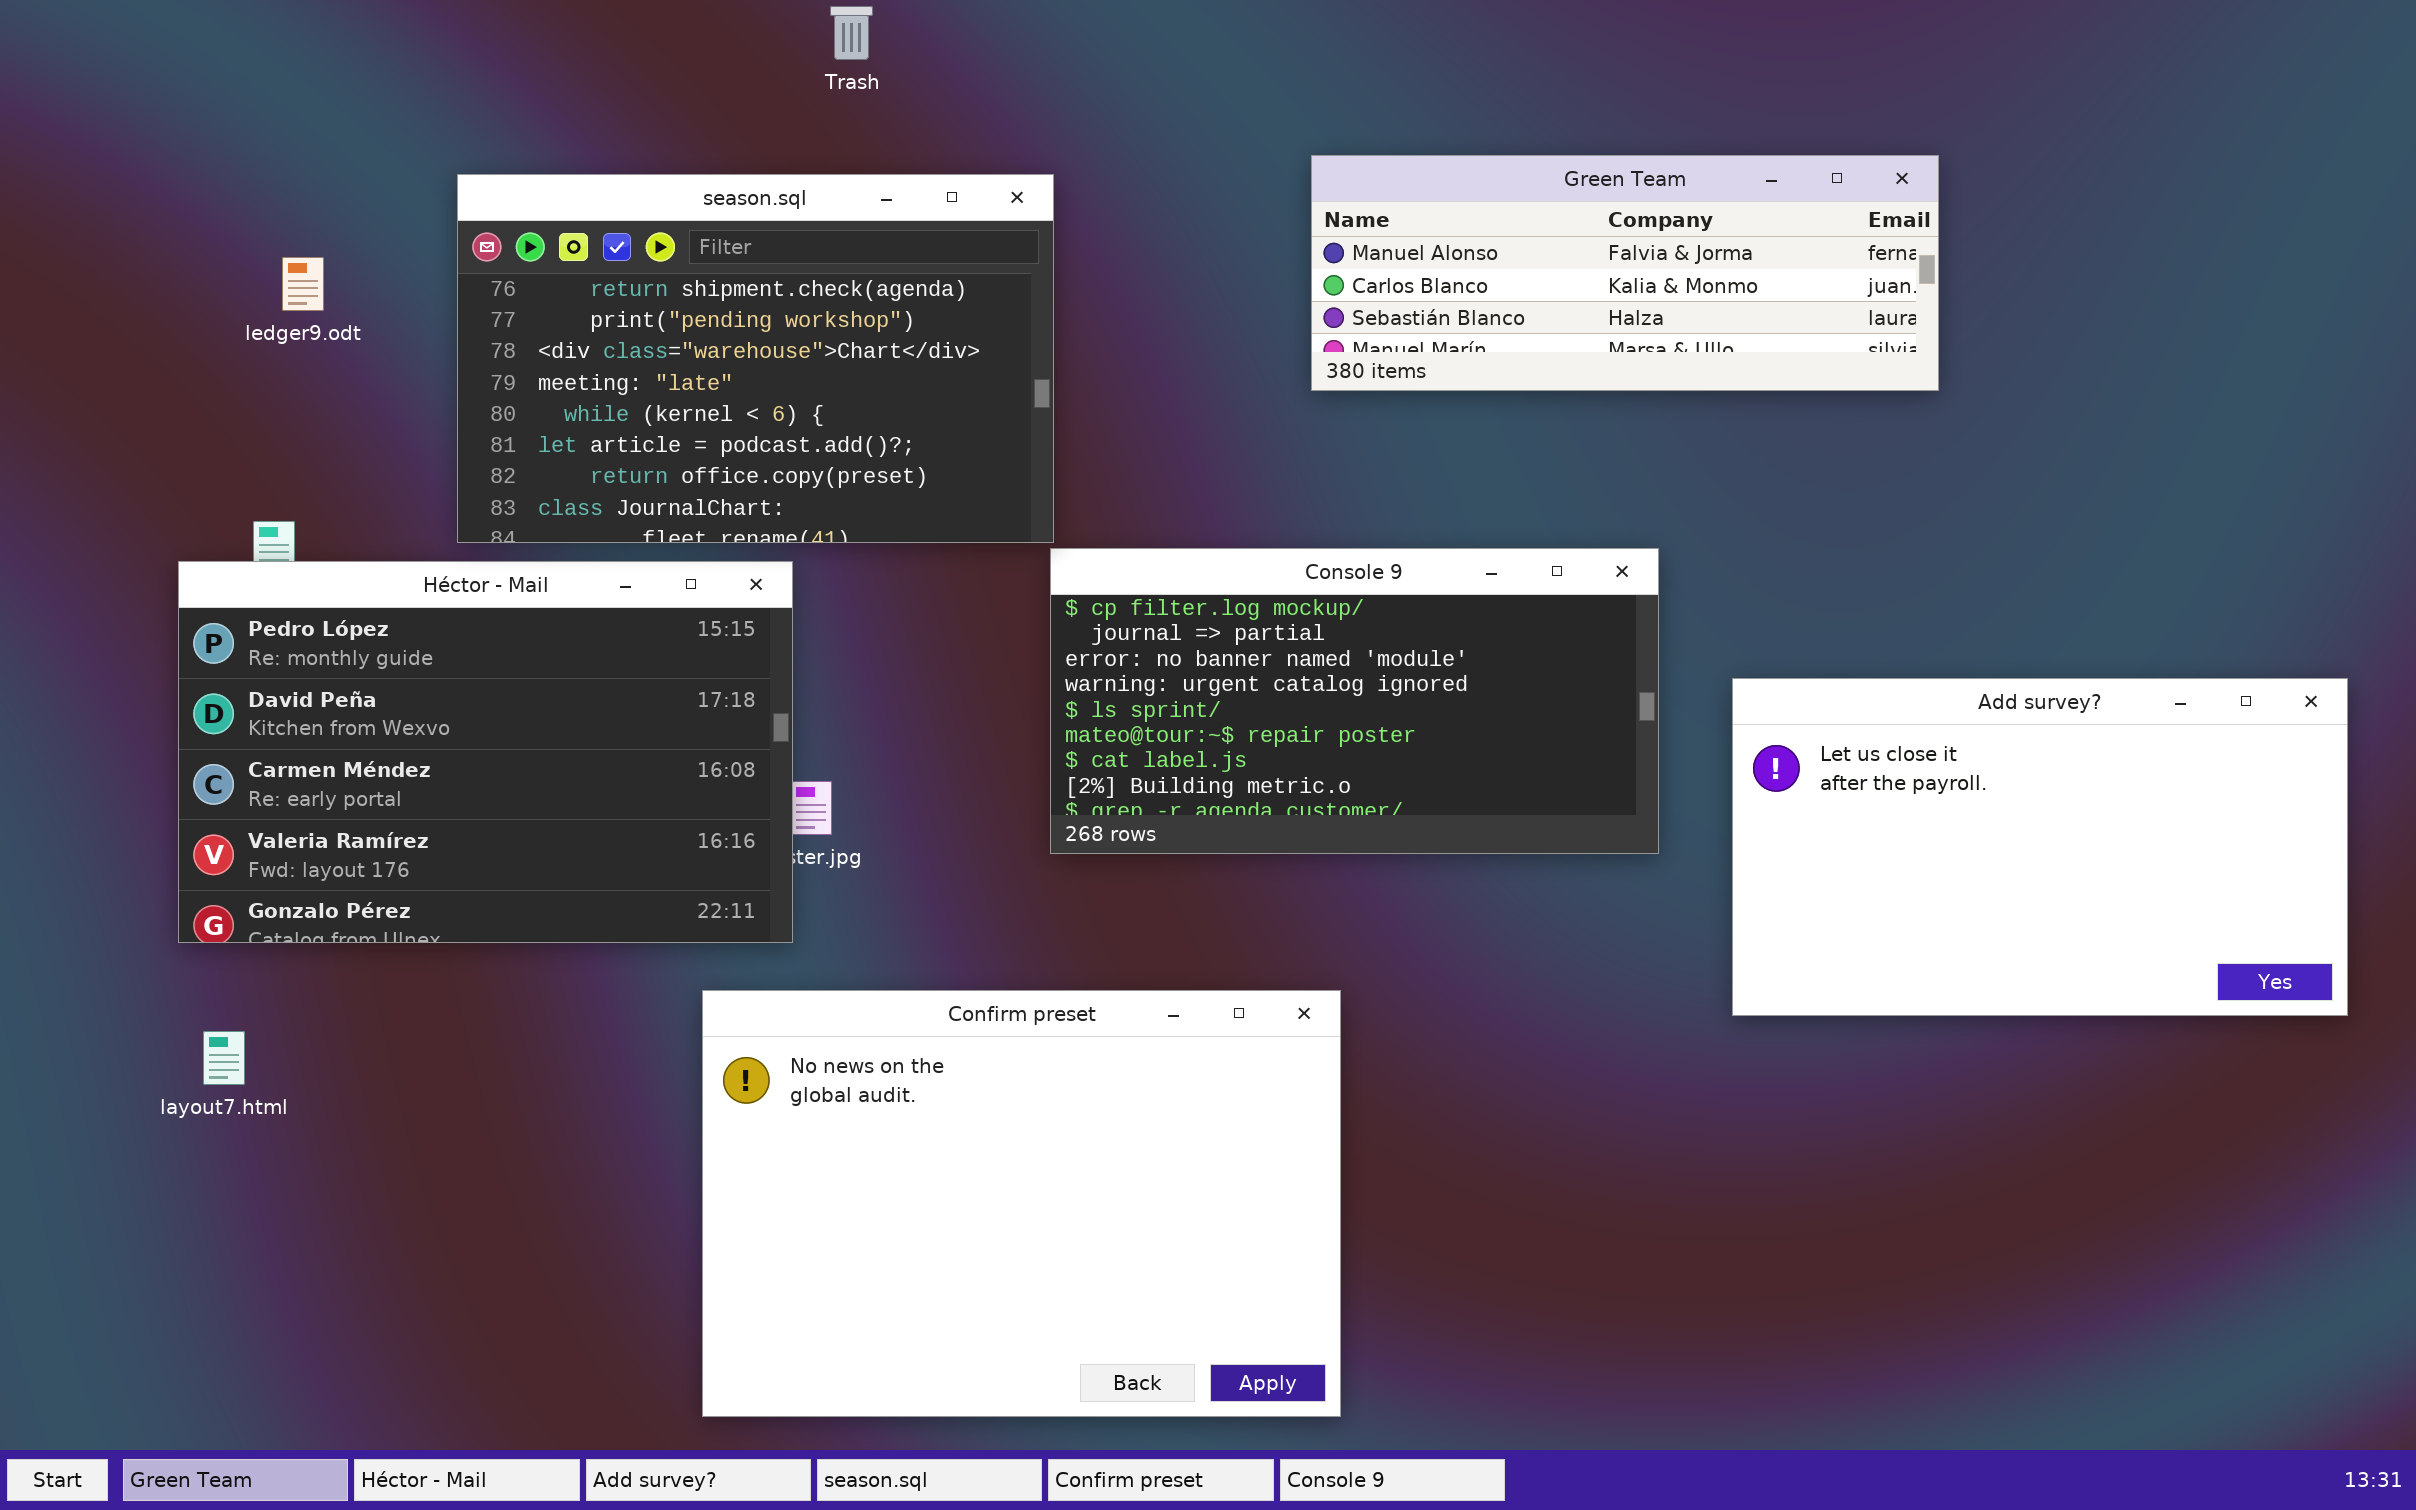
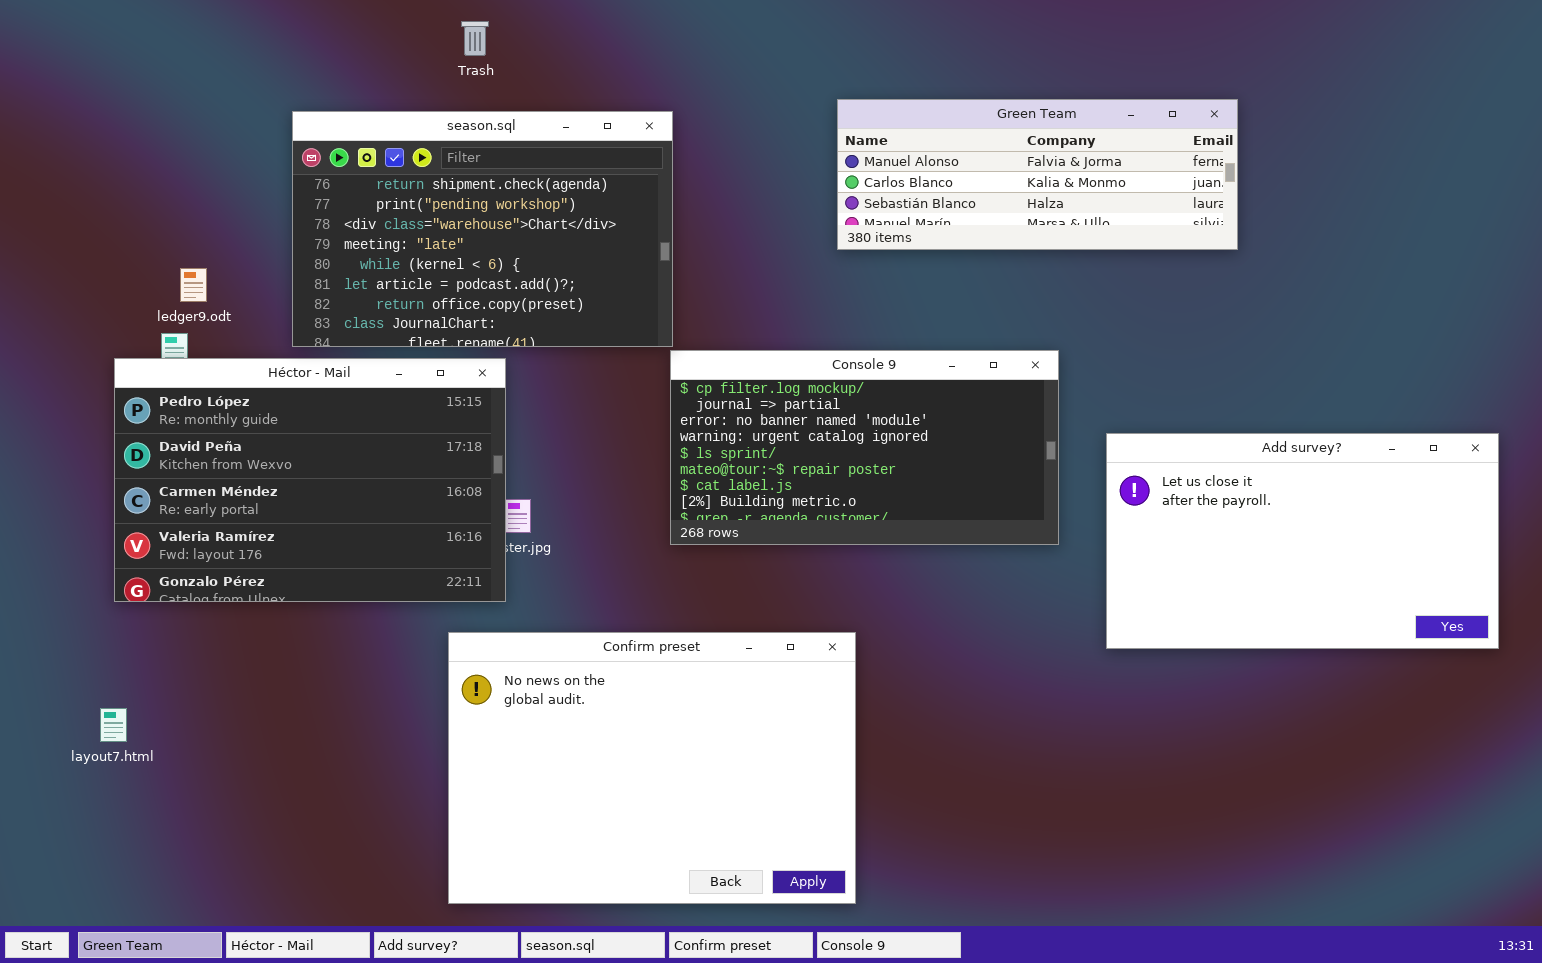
Trash: [830,6,873,60] -> [461,21,489,56], moved
ledger9.odt: [282,257,324,311] -> [180,268,207,302], moved
layout7.html: [203,1031,245,1085] -> [100,708,127,742], moved

